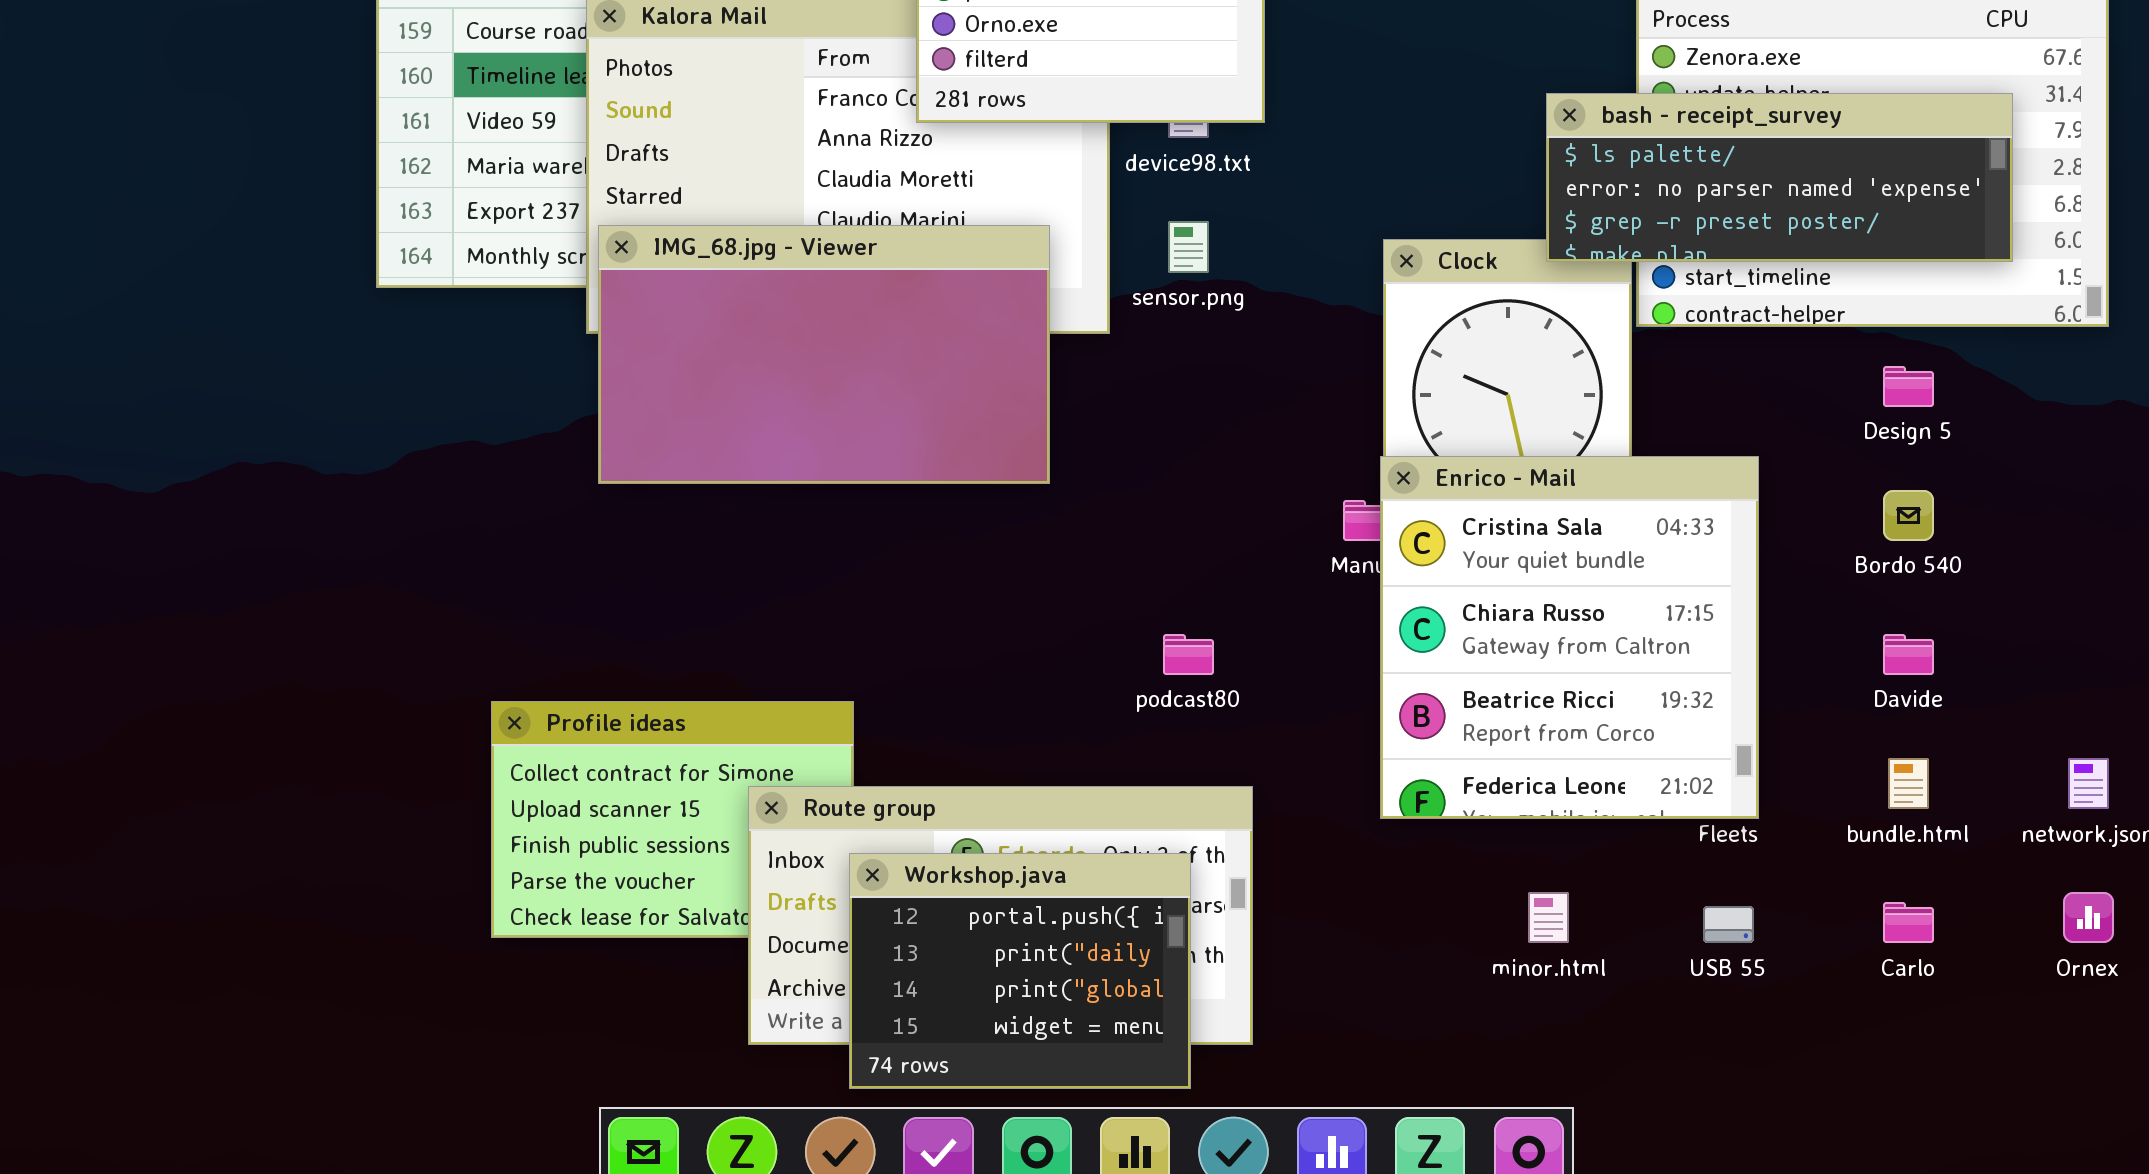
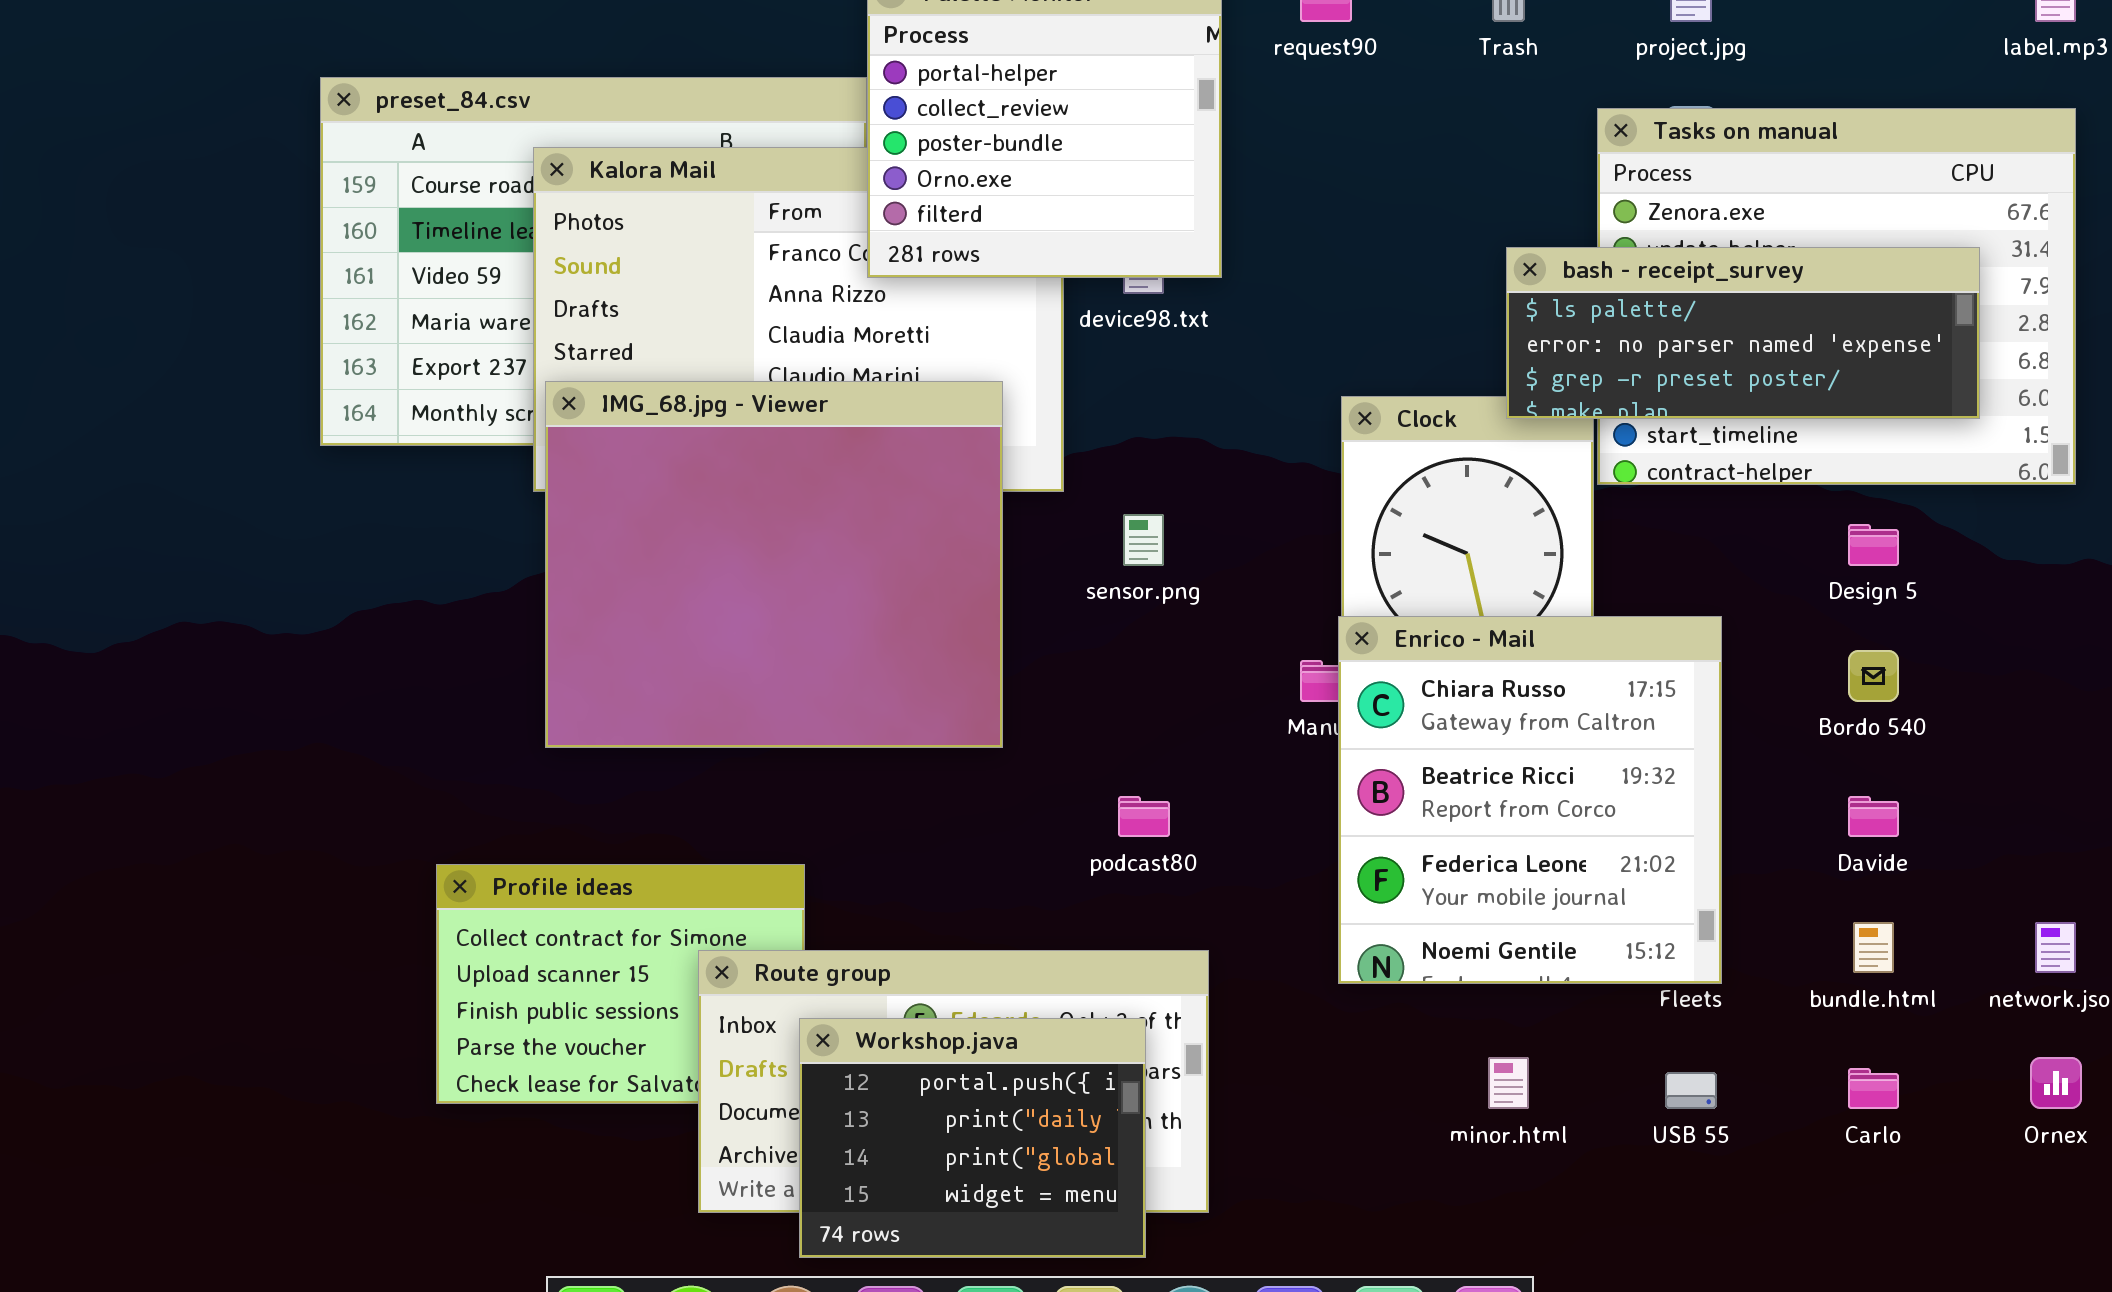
sensor.png: [1168,221,1209,273] -> [1123,514,1164,566], moved
IMG_68.jpg - Viewer: [598,225,1050,484] -> [545,381,1003,748], resized
Enrico - Mail: [1380,456,1759,819] -> [1338,616,1722,984], scrolled down 1 row

